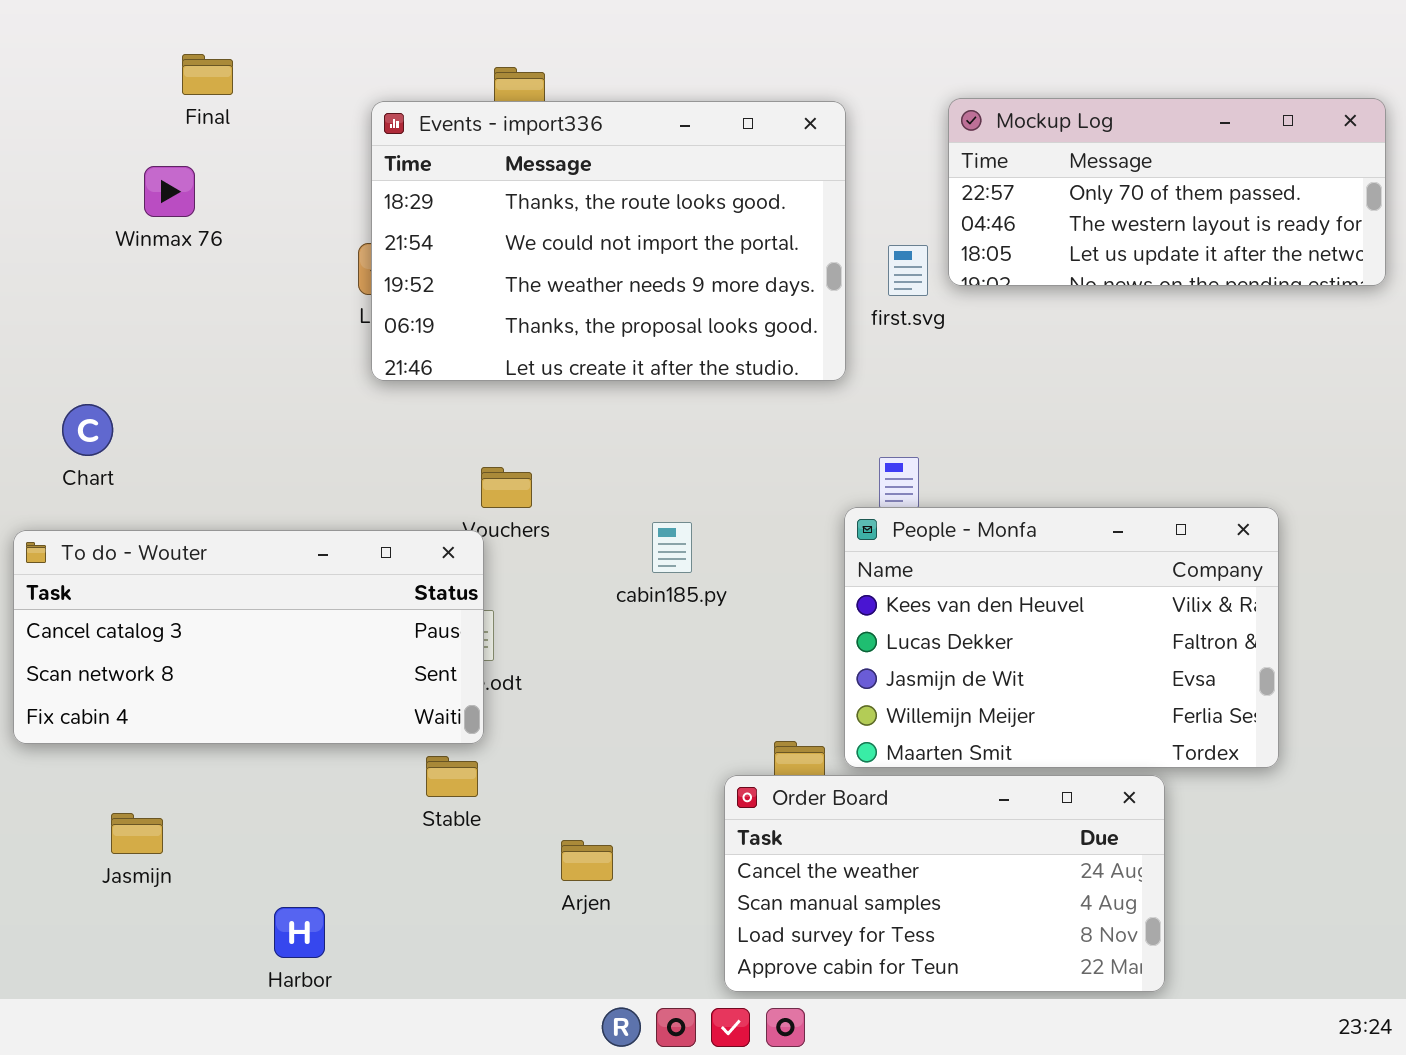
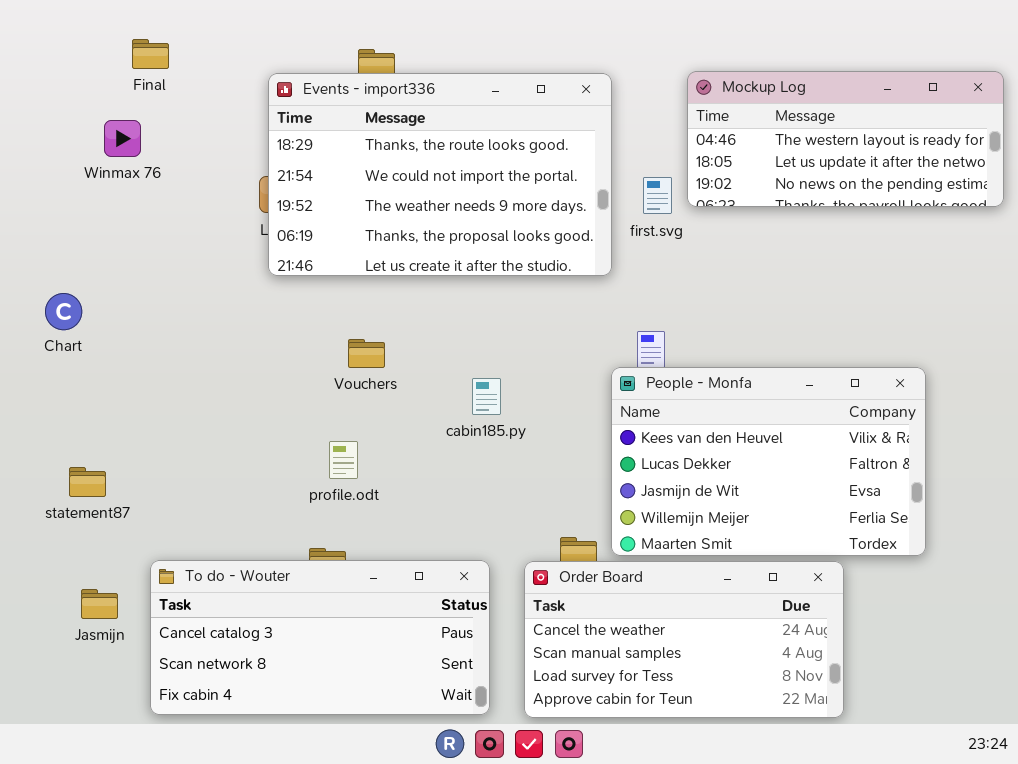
Mockup Log: [948,98,1386,286] -> [687,71,1004,207], scrolled down 1 row
To do - Wouter: [13,530,484,744] -> [150,560,490,715], moved

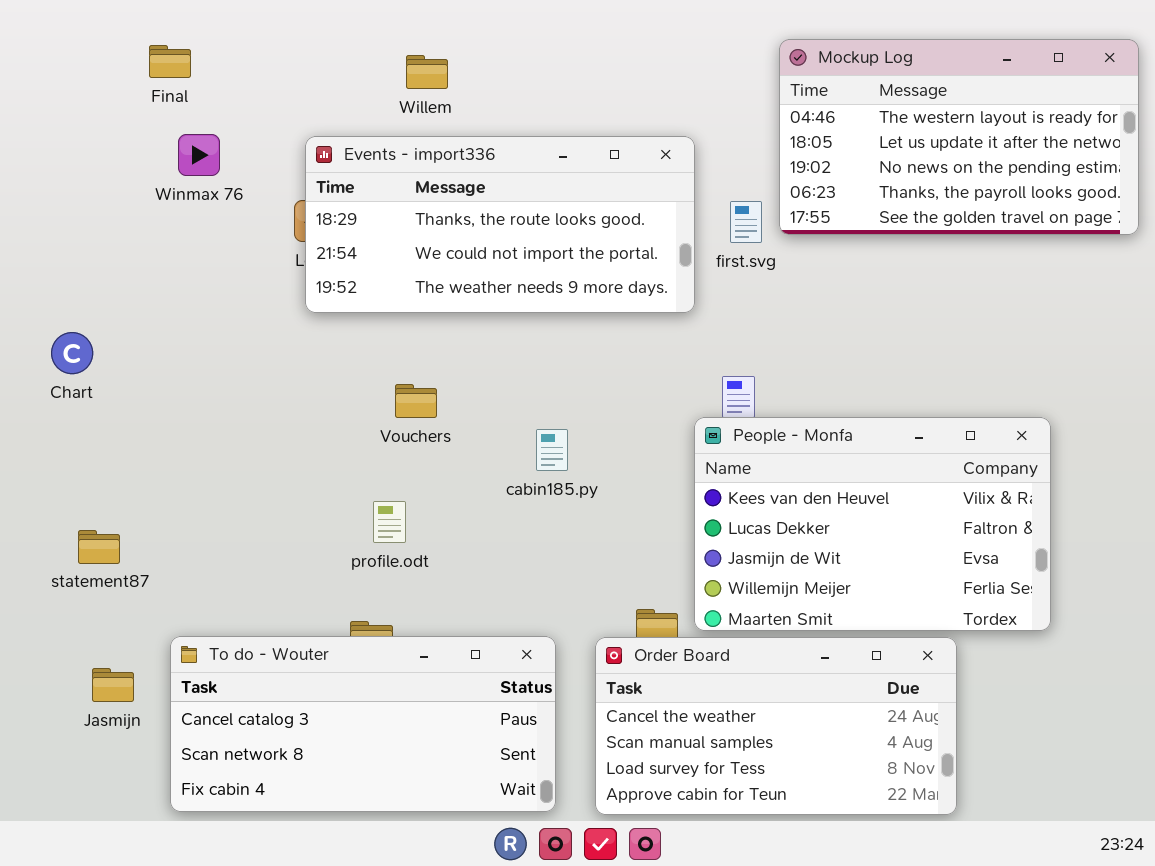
Mockup Log: [687,71,1004,207] -> [779,39,1139,235], resized
Events - import336: [268,73,612,276] -> [305,136,695,313], resized
Winmax 76: [104,120,141,157] -> [178,134,220,176], moved

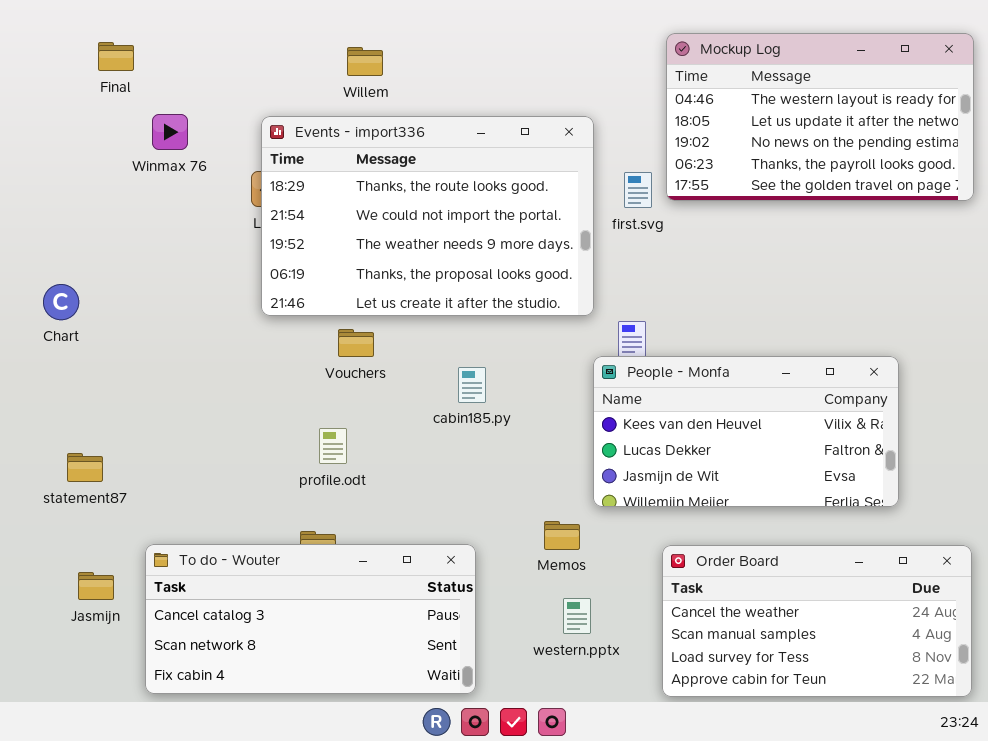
Final: [149,45,191,78] -> [98,42,134,71], moved
Events - import336: [305,136,695,313] -> [261,116,594,316], resized
People - Monfa: [694,417,1051,631] -> [593,356,899,507], resized
Order Board: [595,637,957,815] -> [662,545,972,697], moved

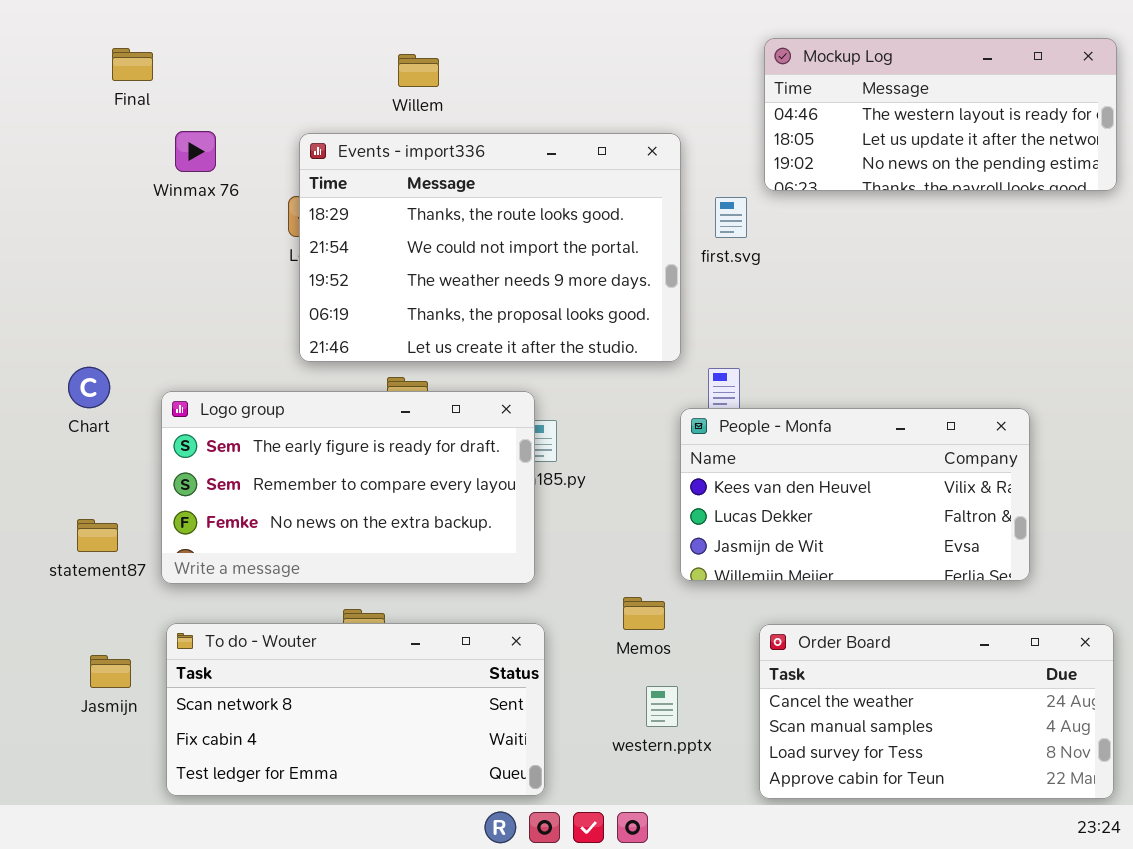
Mockup Log: [666,33,974,201] -> [764,38,1117,191], resized
Chart: [43,284,79,320] -> [68,367,110,408], moved
Logo group: none -> [161,391,535,584], opened
To do - Wouter: [145,544,476,694] -> [166,623,545,796], scrolled down 1 row

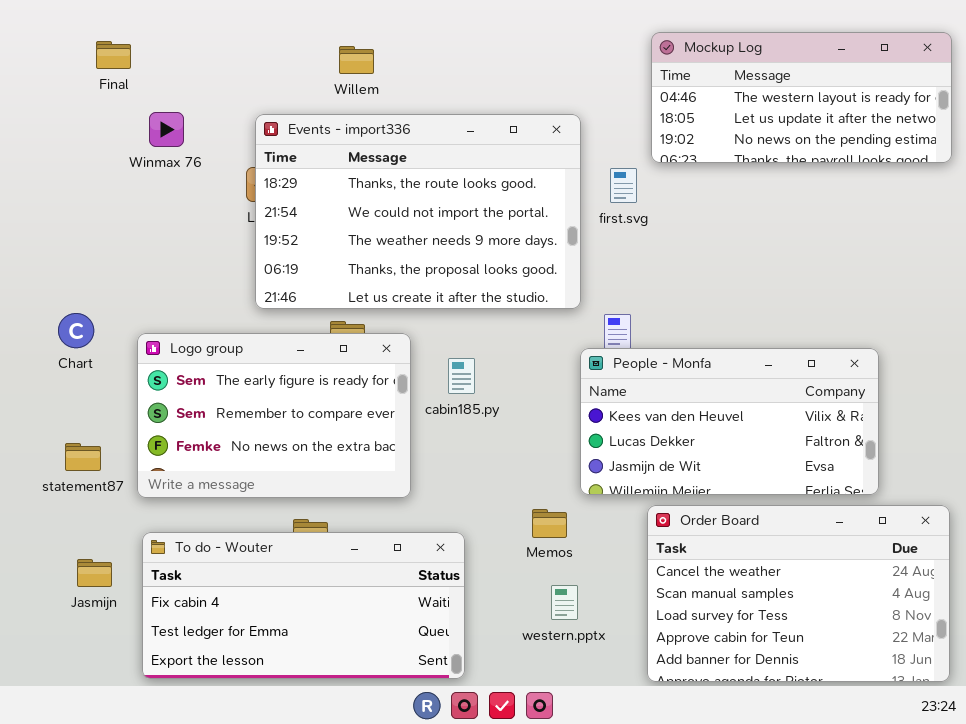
Logo group: [161,391,535,584] -> [137,333,411,498], resized
To do - Wouter: [166,623,545,796] -> [142,532,465,679], scrolled down 1 row
Order Board: [759,624,1114,799] -> [647,505,950,682], resized

